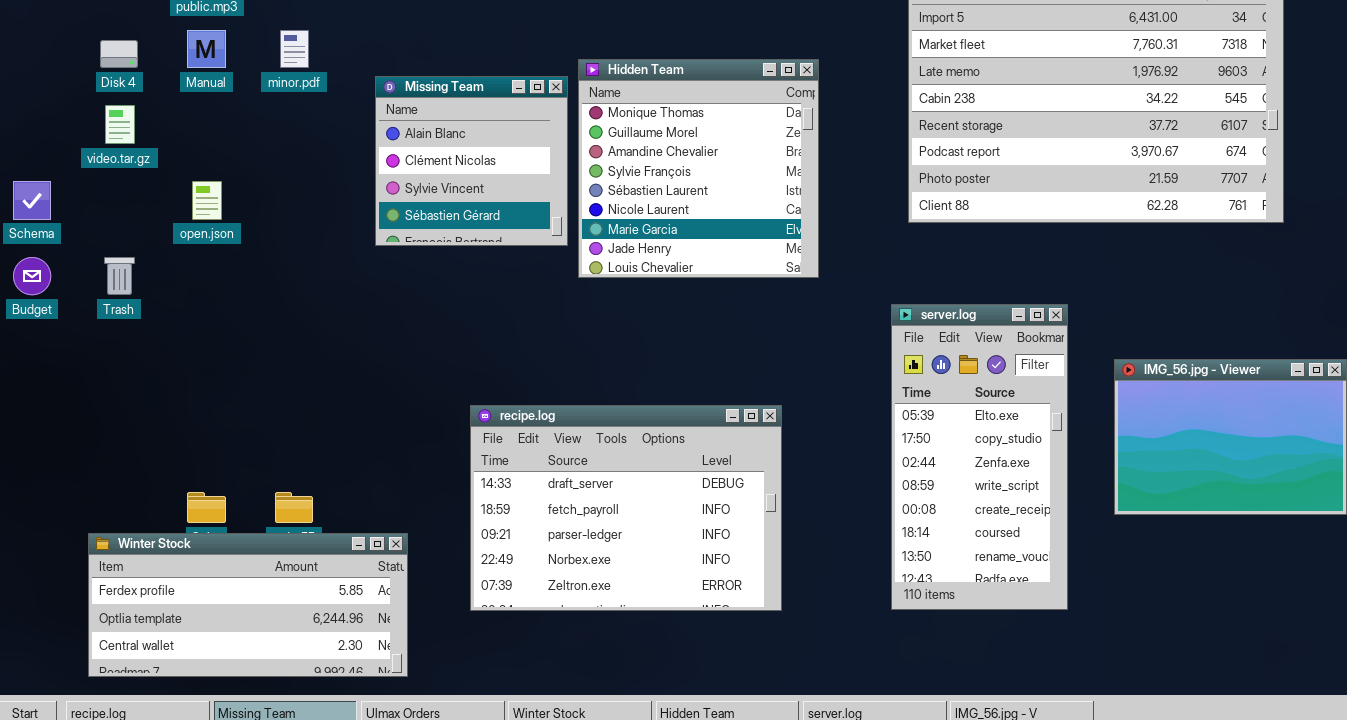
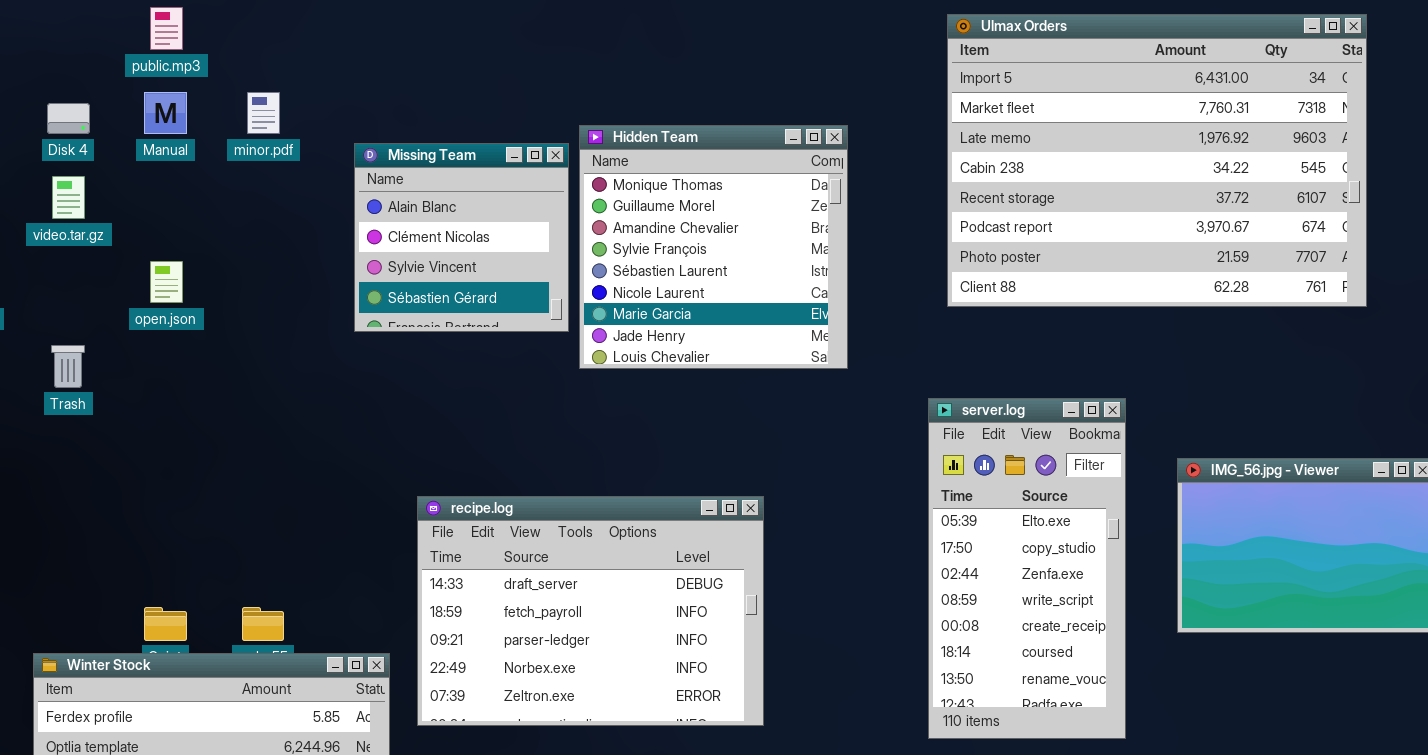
recipe.log: [470,405,782,611] -> [417,496,764,726], moved

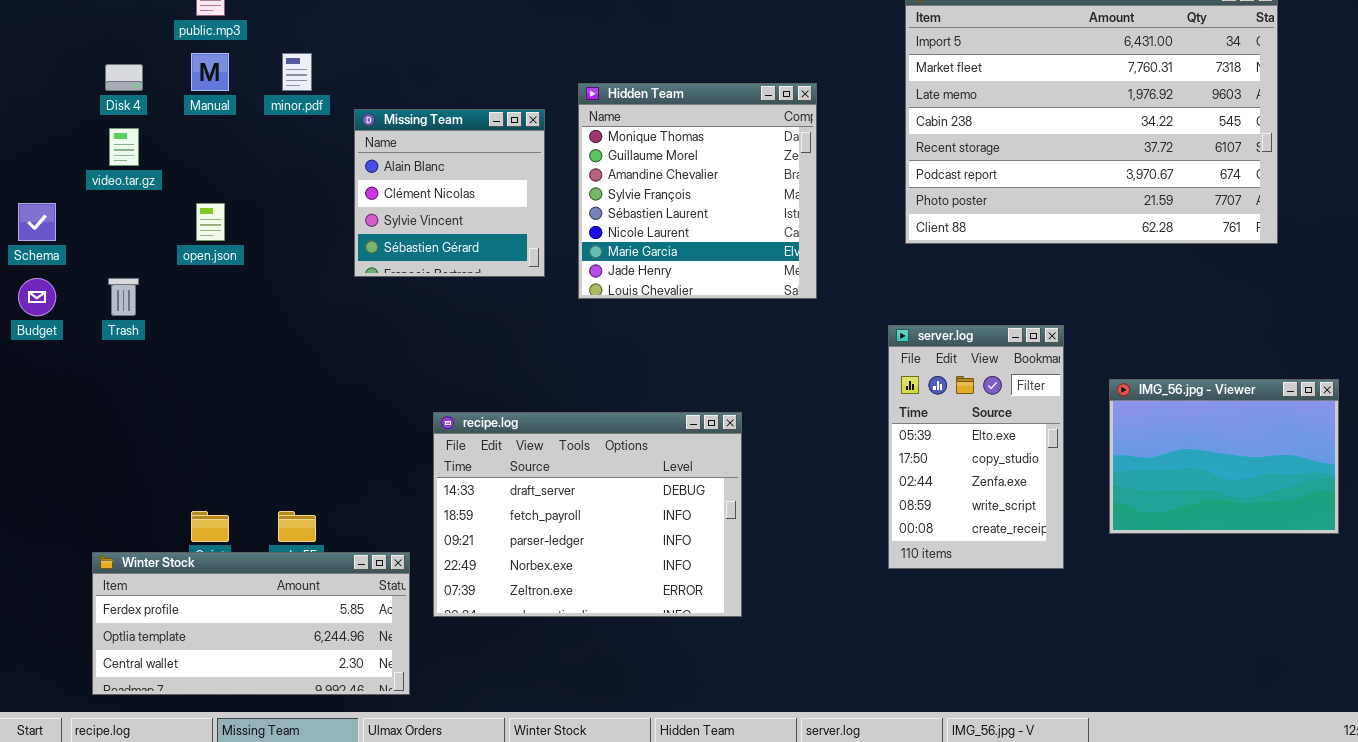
Missing Team: [354,143,569,332] -> [354,109,545,277], moved
server.log: [928,398,1126,739] -> [888,325,1064,569], resized

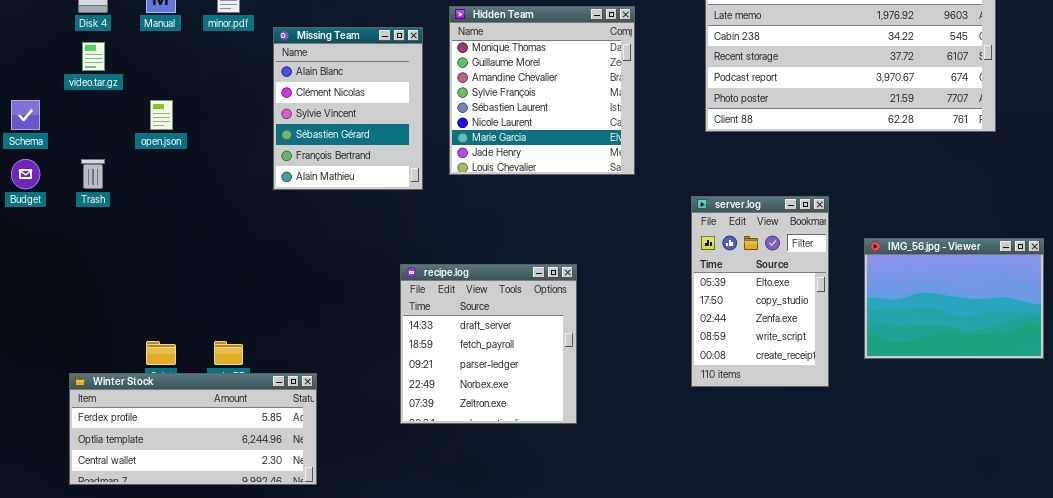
Missing Team: [354,109,545,277] -> [273,27,423,190], resized
recipe.log: [433,412,742,617] -> [400,264,577,424], resized

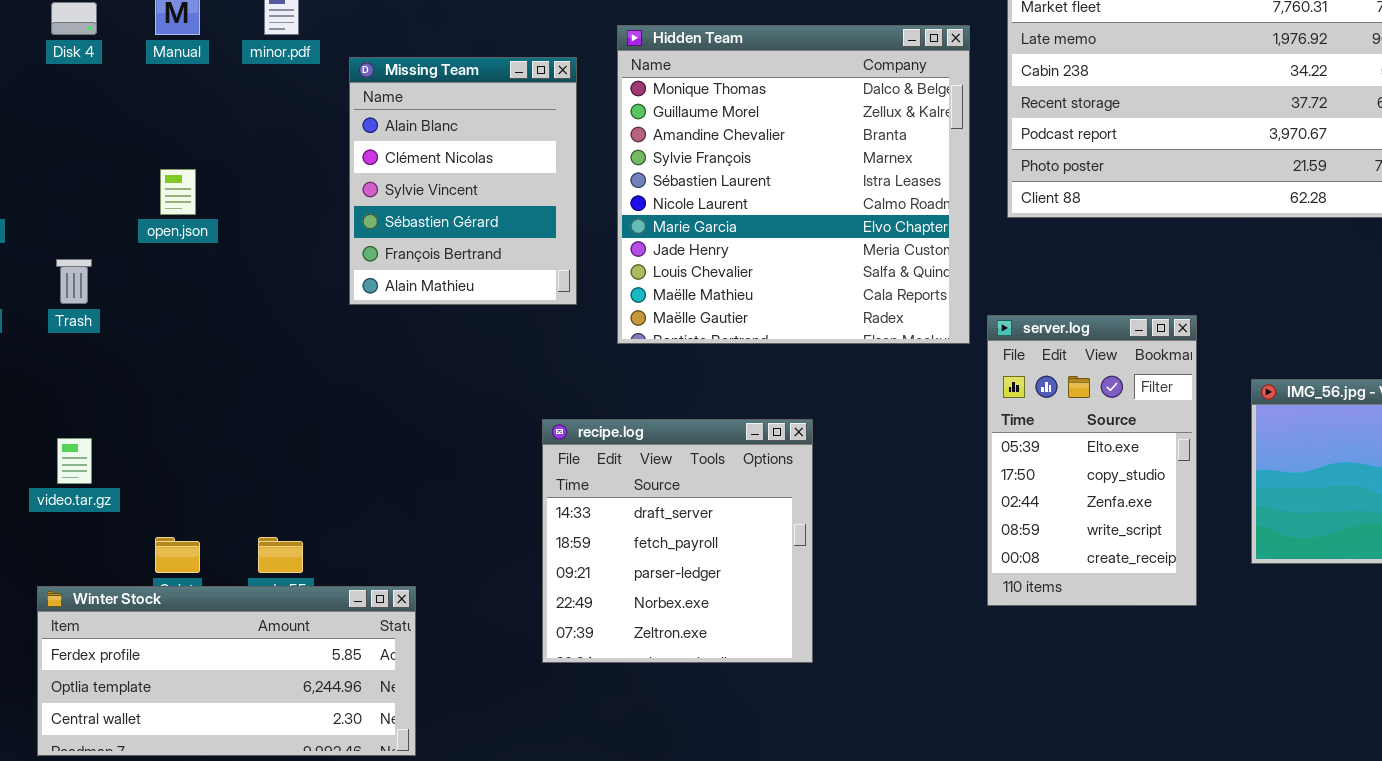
Hidden Team: [449,6,635,175] -> [617,25,970,344], resized
video.tar.gz: [82,42,105,71] -> [57,438,92,484], moved

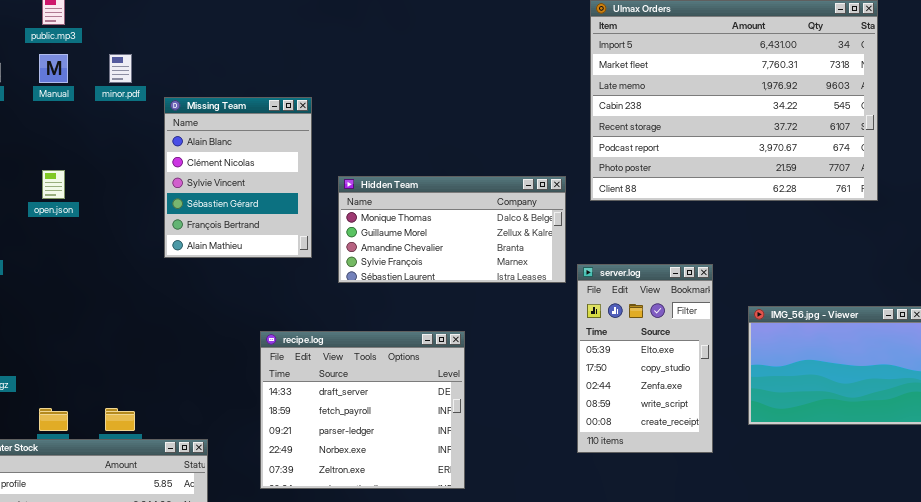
Hidden Team: [617,25,970,344] -> [338,176,566,283], resized
recipe.log: [542,419,813,663] -> [260,331,465,489], resized

